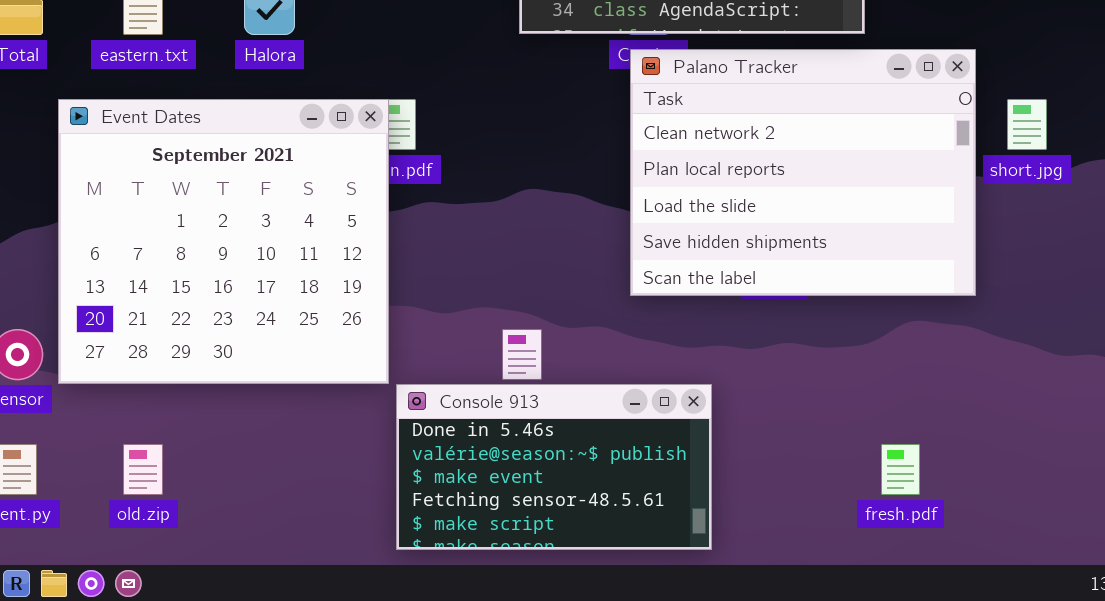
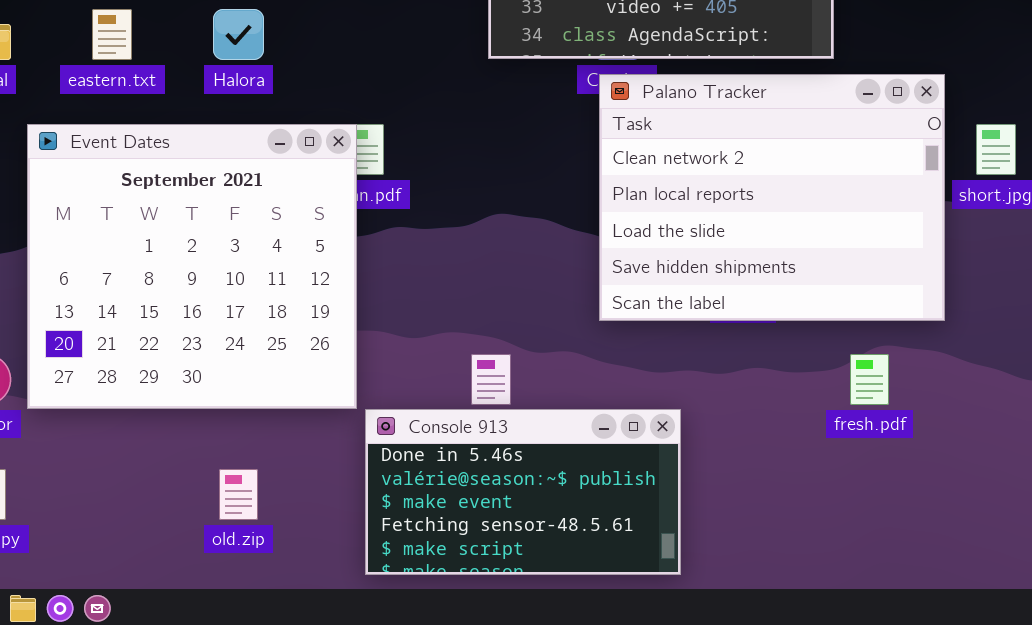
old.zip: [123,444,163,495] -> [219,469,258,520], moved
fresh.pdf: [881,444,920,495] -> [850,354,889,405], moved

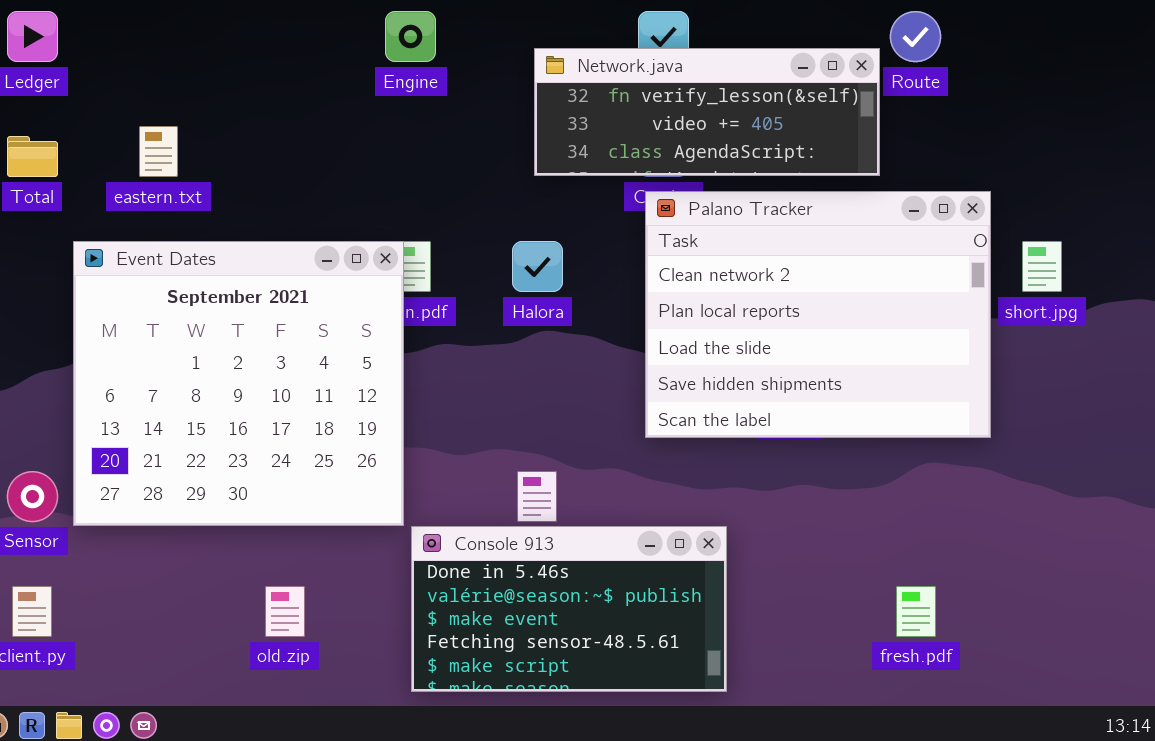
Halora: [213,9,264,60] -> [512,241,563,292], moved
fresh.pdf: [850,354,889,405] -> [896,586,936,637], moved

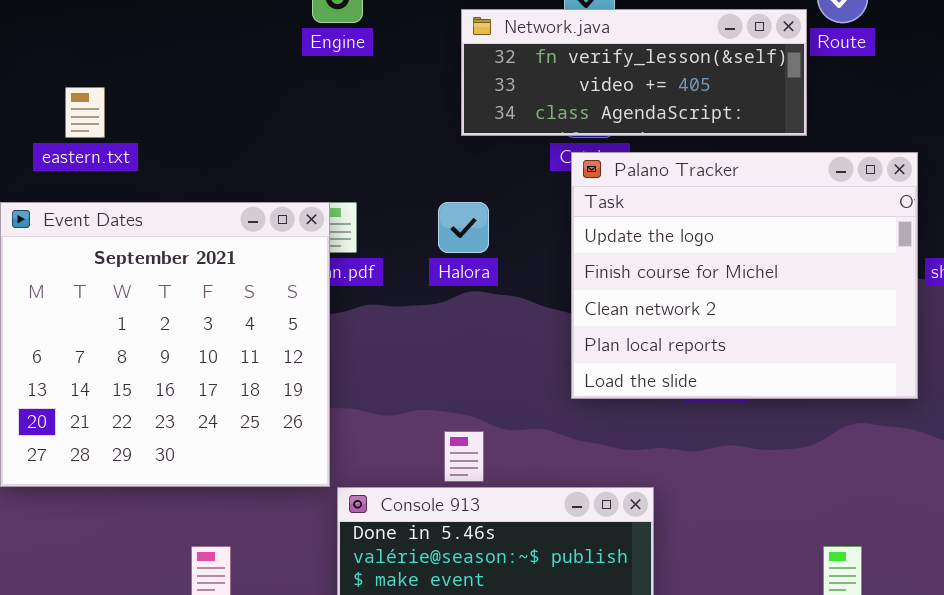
Palano Tracker: [645,191,991,438] -> [571,152,918,399], scrolled up 2 rows

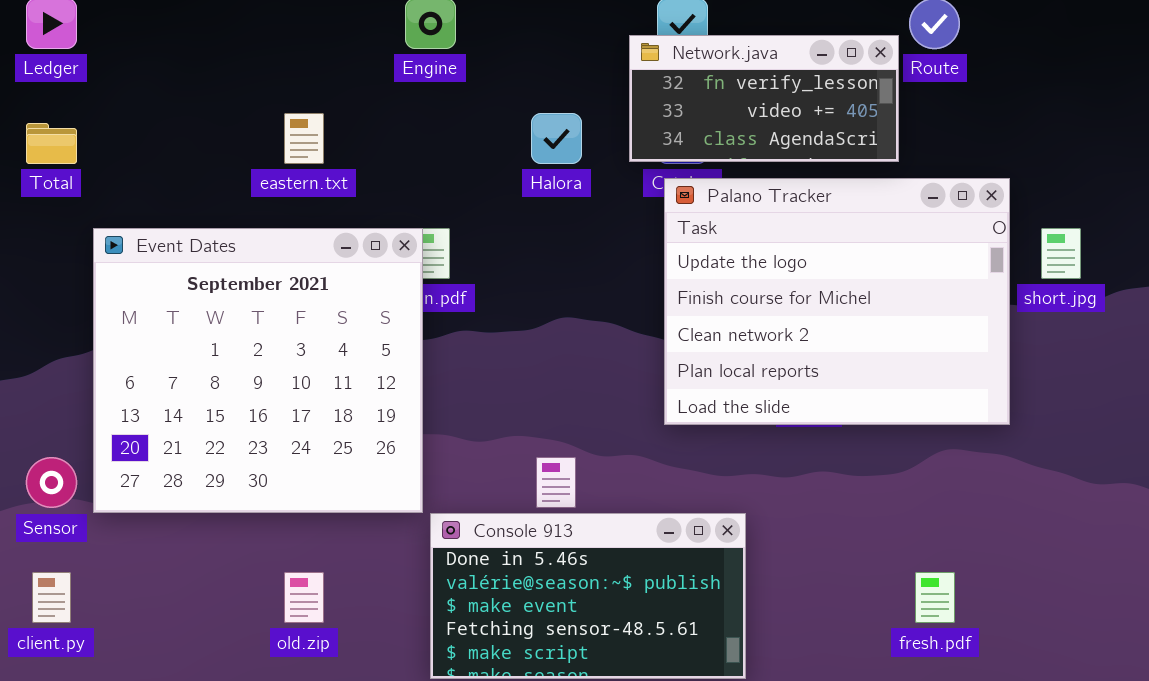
Network.java: [461,9,807,136] -> [629,35,899,162], resized
eastern.txt: [65,87,105,138] -> [284,113,324,164], moved
Halora: [438,202,489,253] -> [531,113,582,164], moved

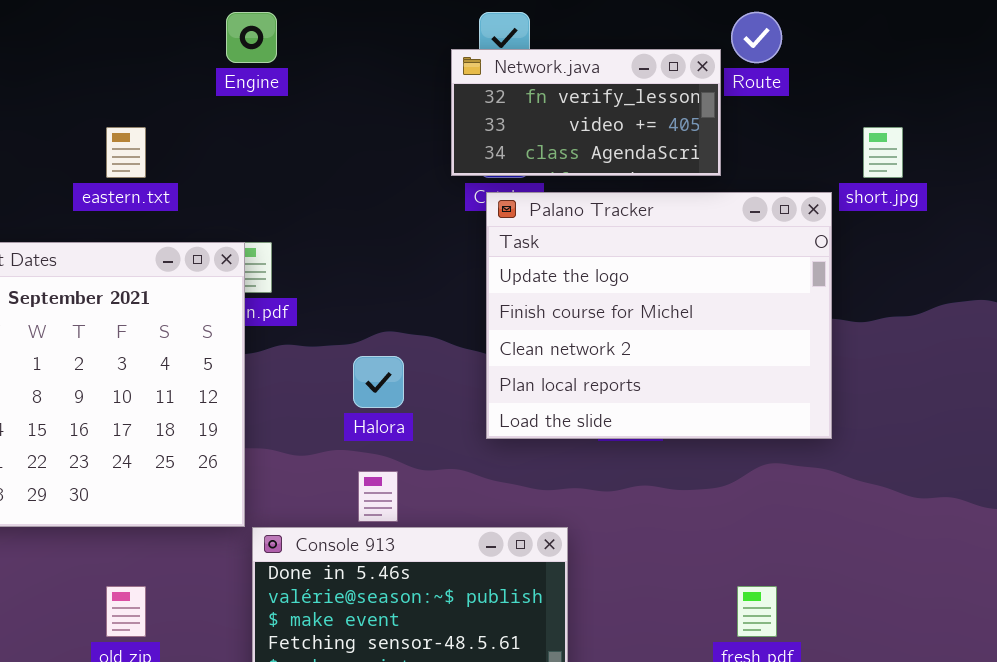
Halora: [531,113,582,164] -> [353,356,404,408], moved
short.jpg: [1041,228,1081,279] -> [863,127,903,178], moved

